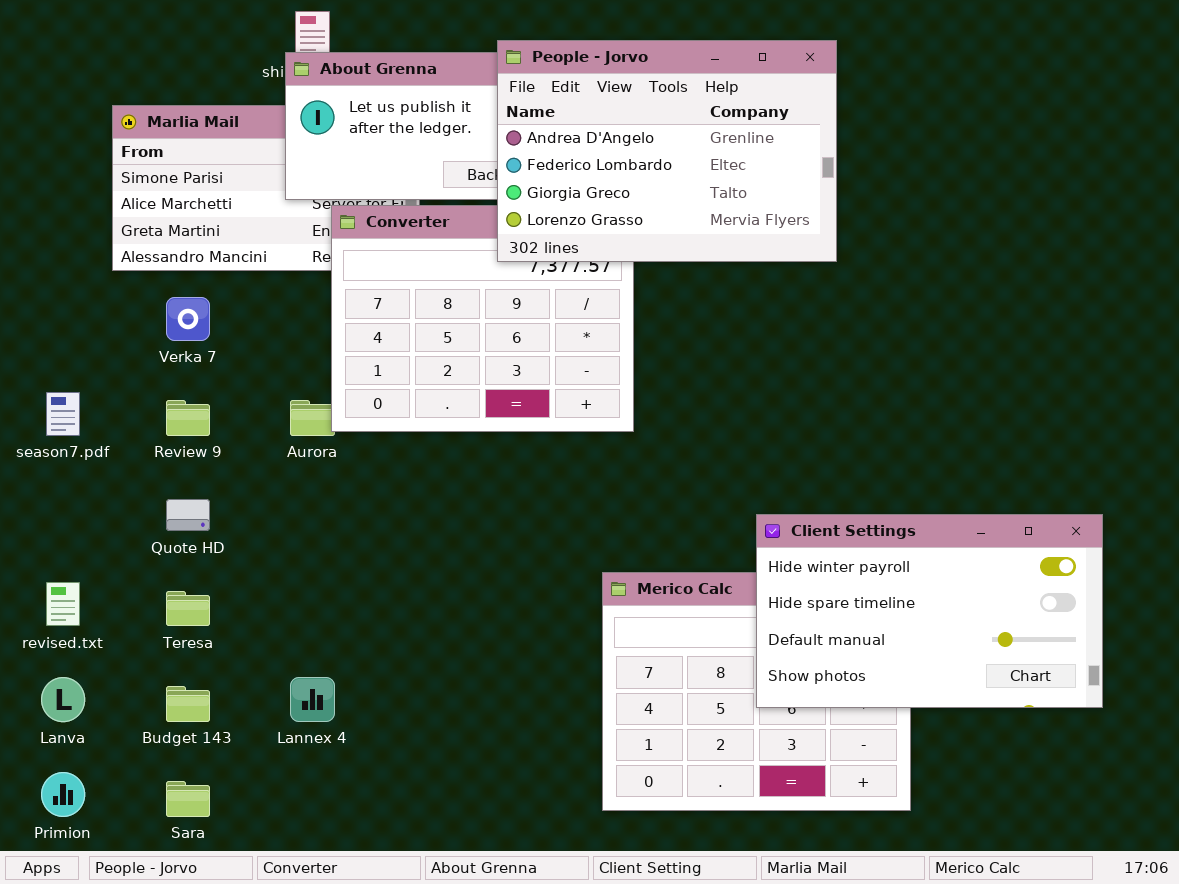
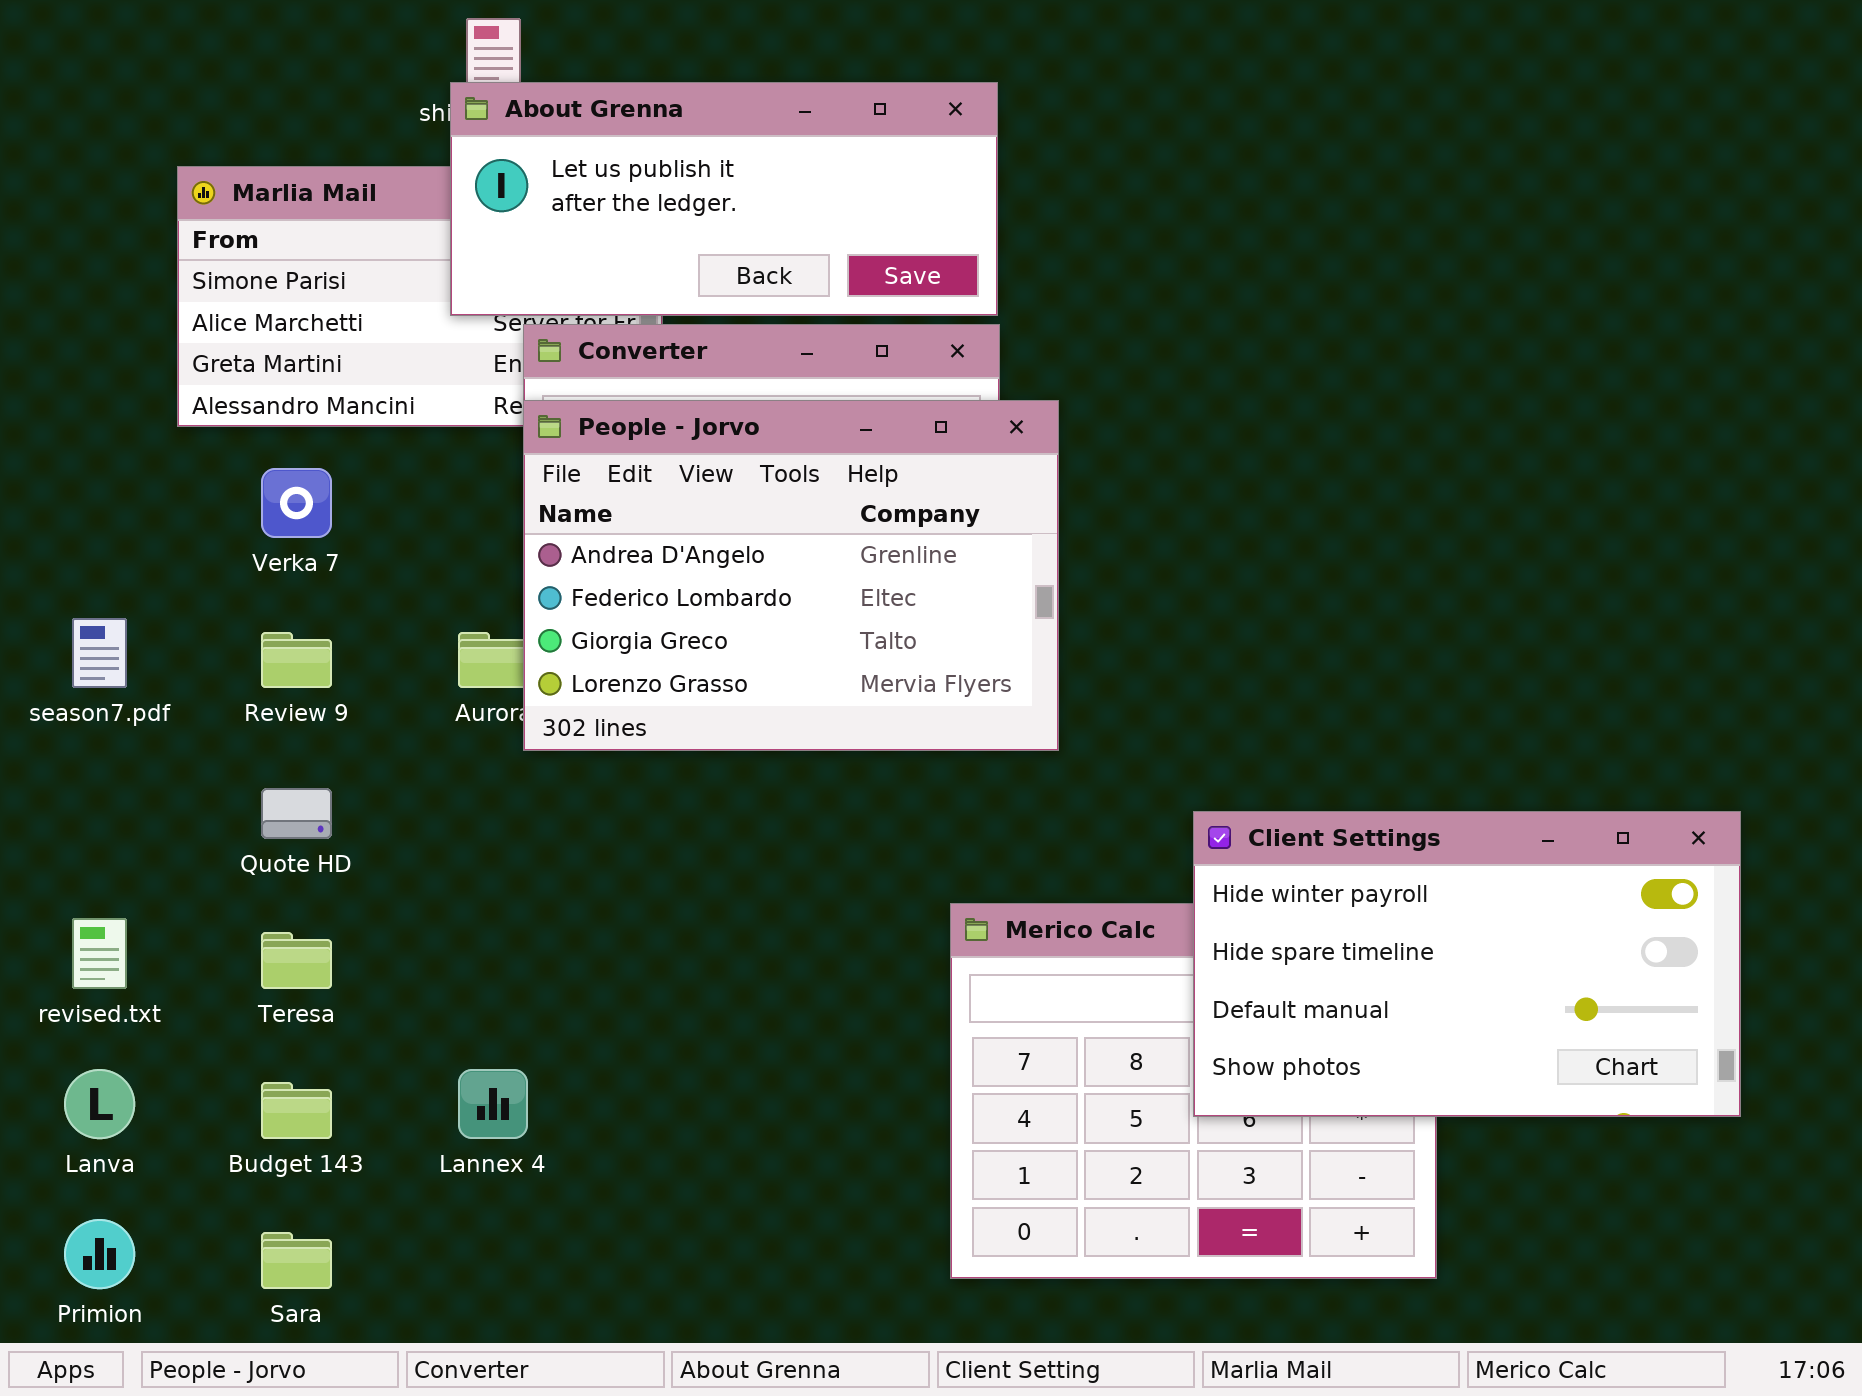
People - Jorvo: [497,40,837,262] -> [523,400,1059,751], moved

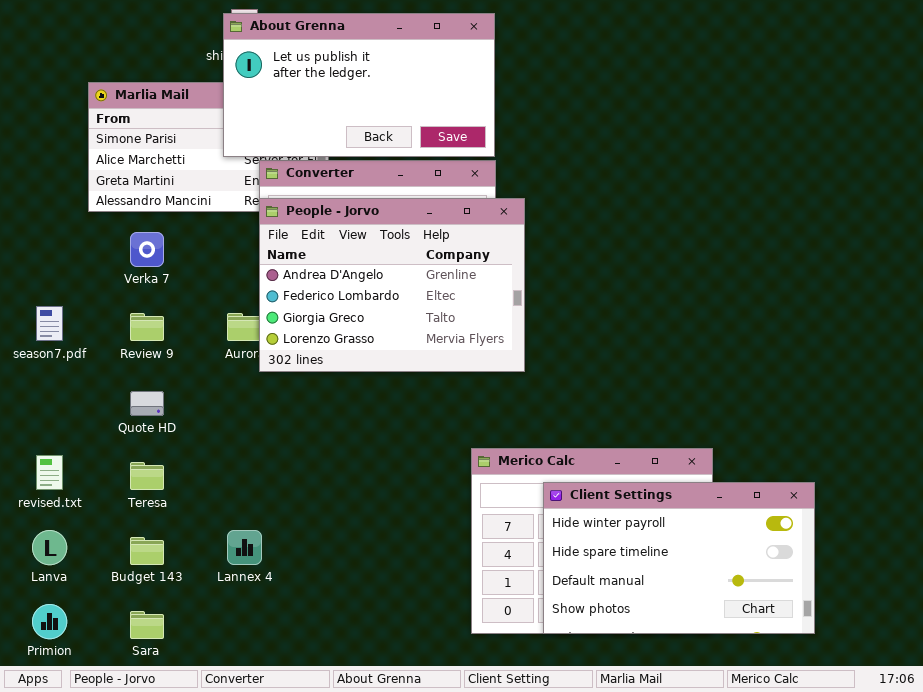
About Grenna: [450,82,998,316] -> [223,13,495,157], resized
Client Settings: [1193,811,1741,1117] -> [543,482,815,634], moved

